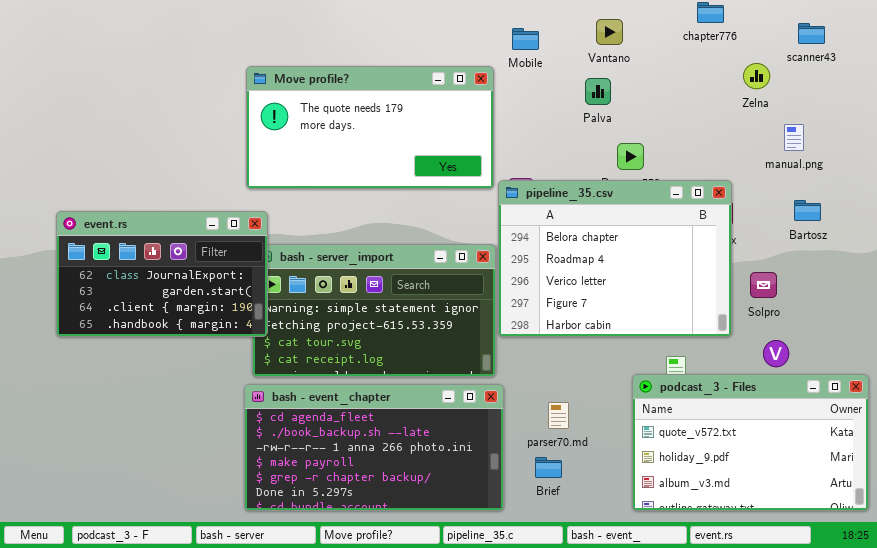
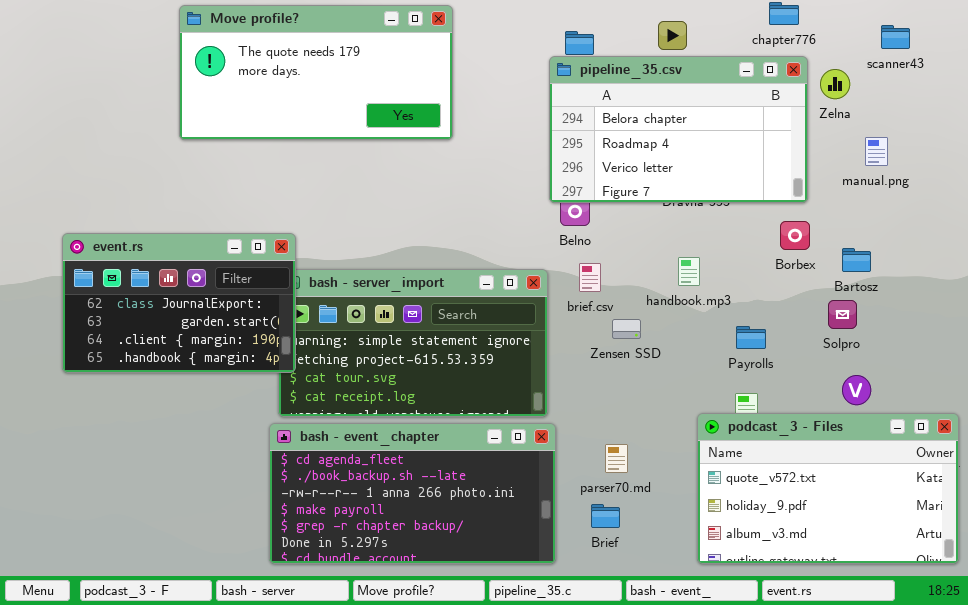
Move profile?: [246,66,494,189] -> [179,5,453,140], moved
pipeline_35.csv: [498,180,732,337] -> [549,56,808,203], moved, resized
Bartosz: [794,200,821,221] -> [842,248,871,272], moved

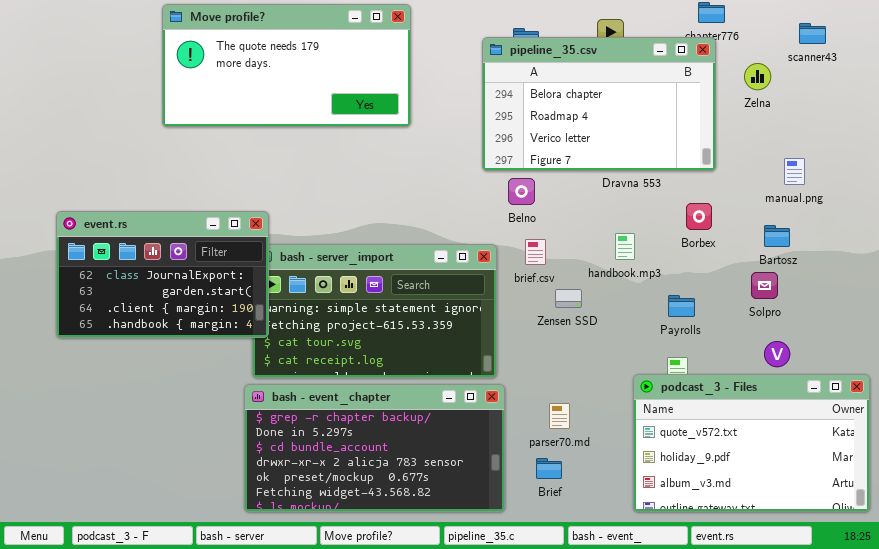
pipeline_35.csv: [549,56,808,203] -> [482,37,716,171], moved
manual.png: [865,137,888,166] -> [784,158,805,185], moved
Borbex: [780,221,810,250] -> [686,203,712,230], moved
bash - event_chapter: [269,423,556,564] -> [244,384,505,512], scrolled down 4 rows

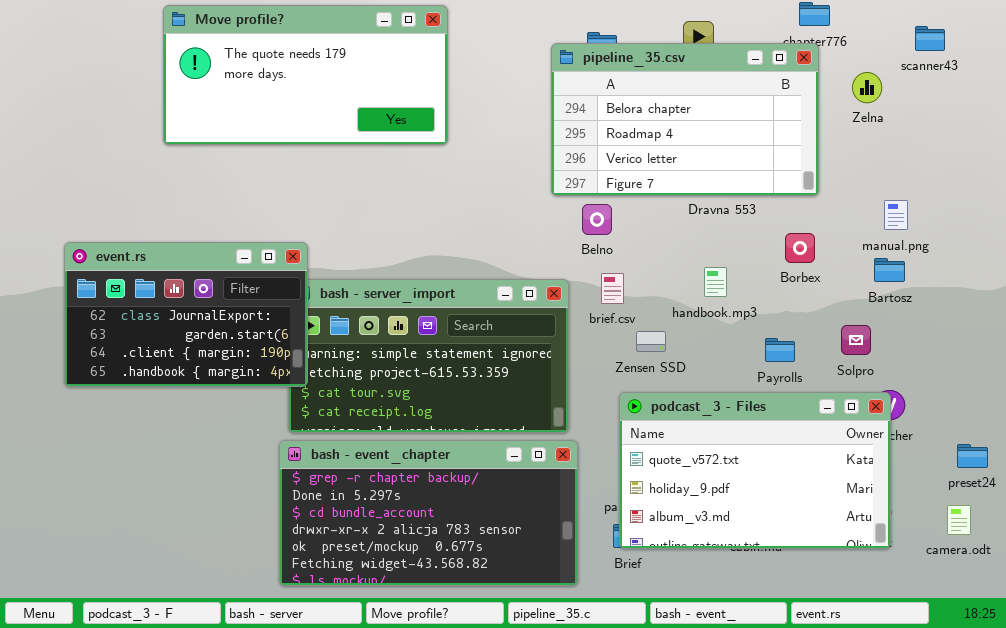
Move profile?: [162,4,411,127] -> [163,5,448,145], moved
manual.png: [784,158,805,185] -> [884,200,908,230], moved
Solpro: [751,272,778,299] -> [841,325,871,355], moved
podcast_3 - Files: [633,374,870,512] -> [619,392,891,549], moved

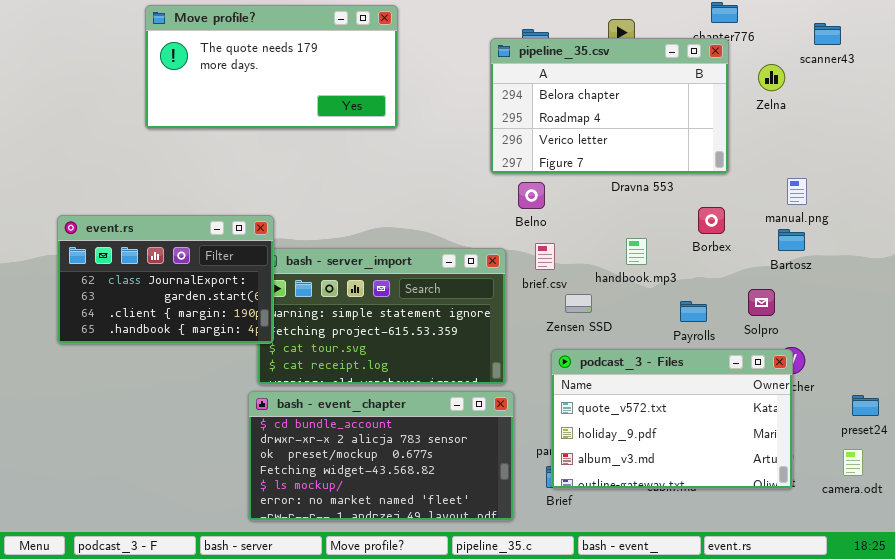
bash - event_chapter: [279,440,578,586] -> [248,391,514,521], scrolled down 2 rows

